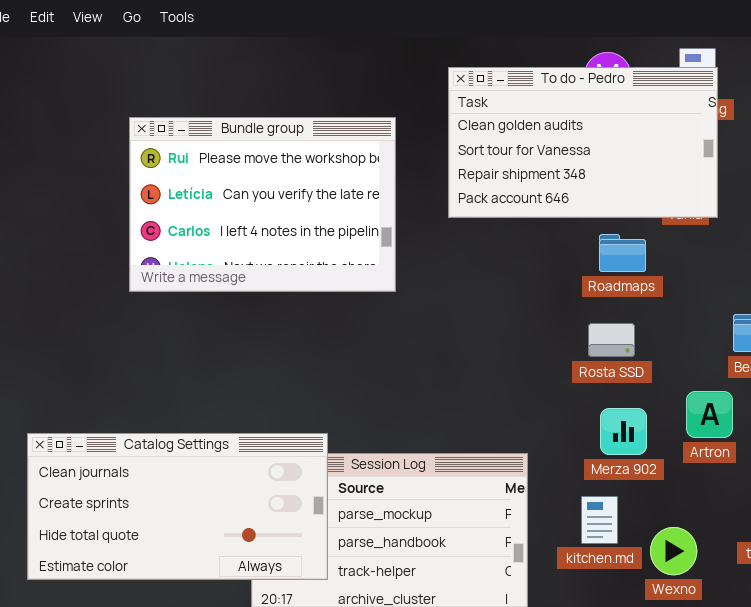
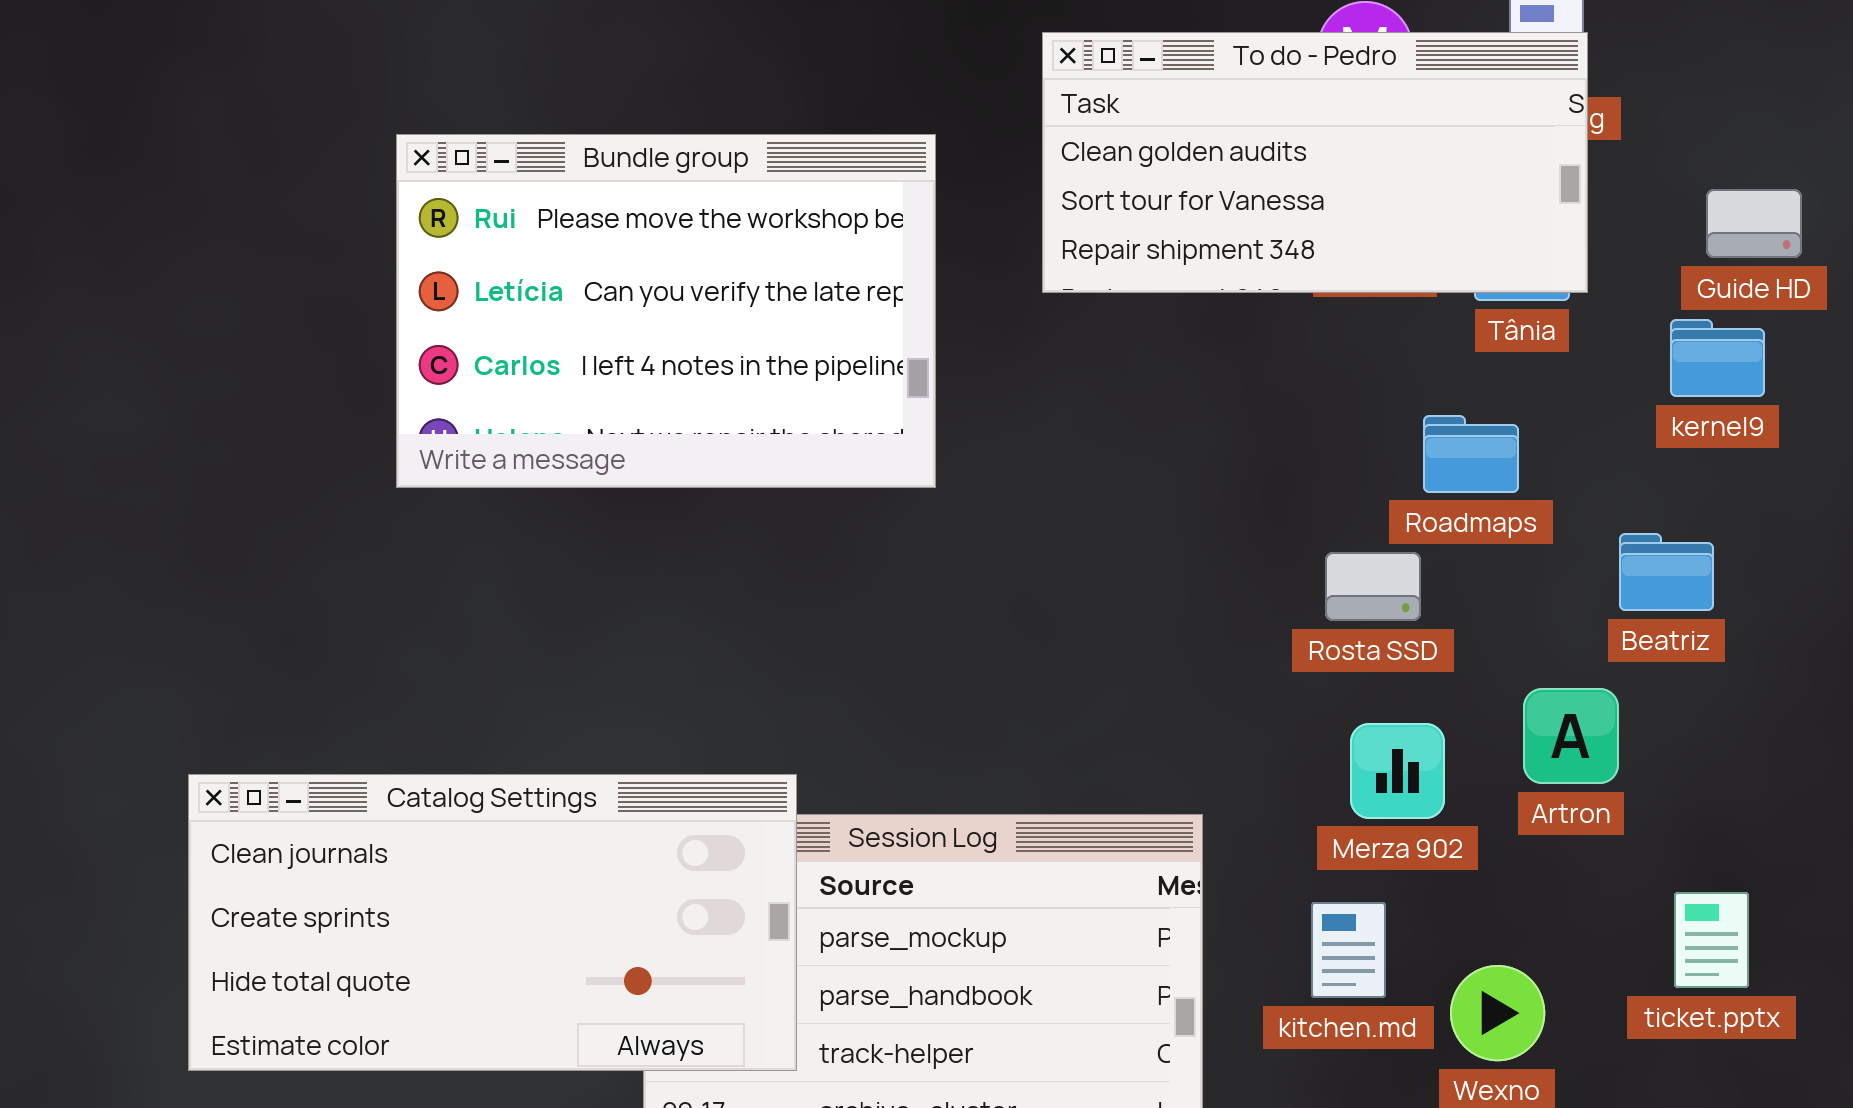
To do - Pedro: [448,67,718,218] -> [1042,32,1588,293], resized
Roadmaps: [599,234,646,272] -> [1423,415,1519,493], moved

